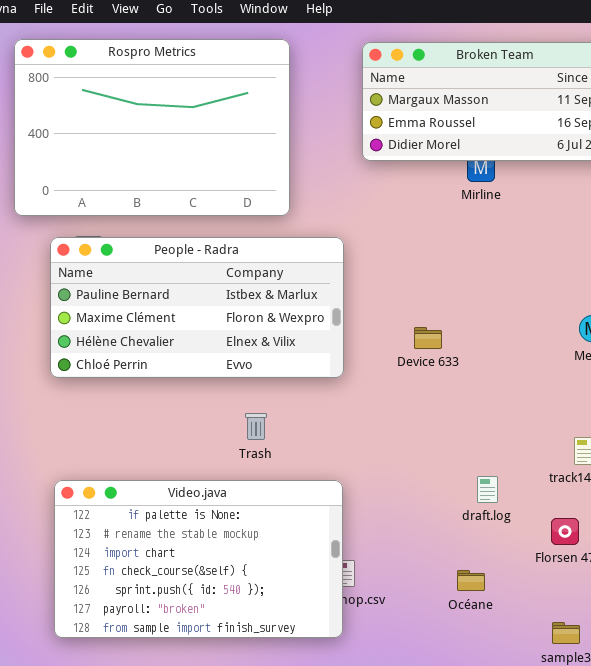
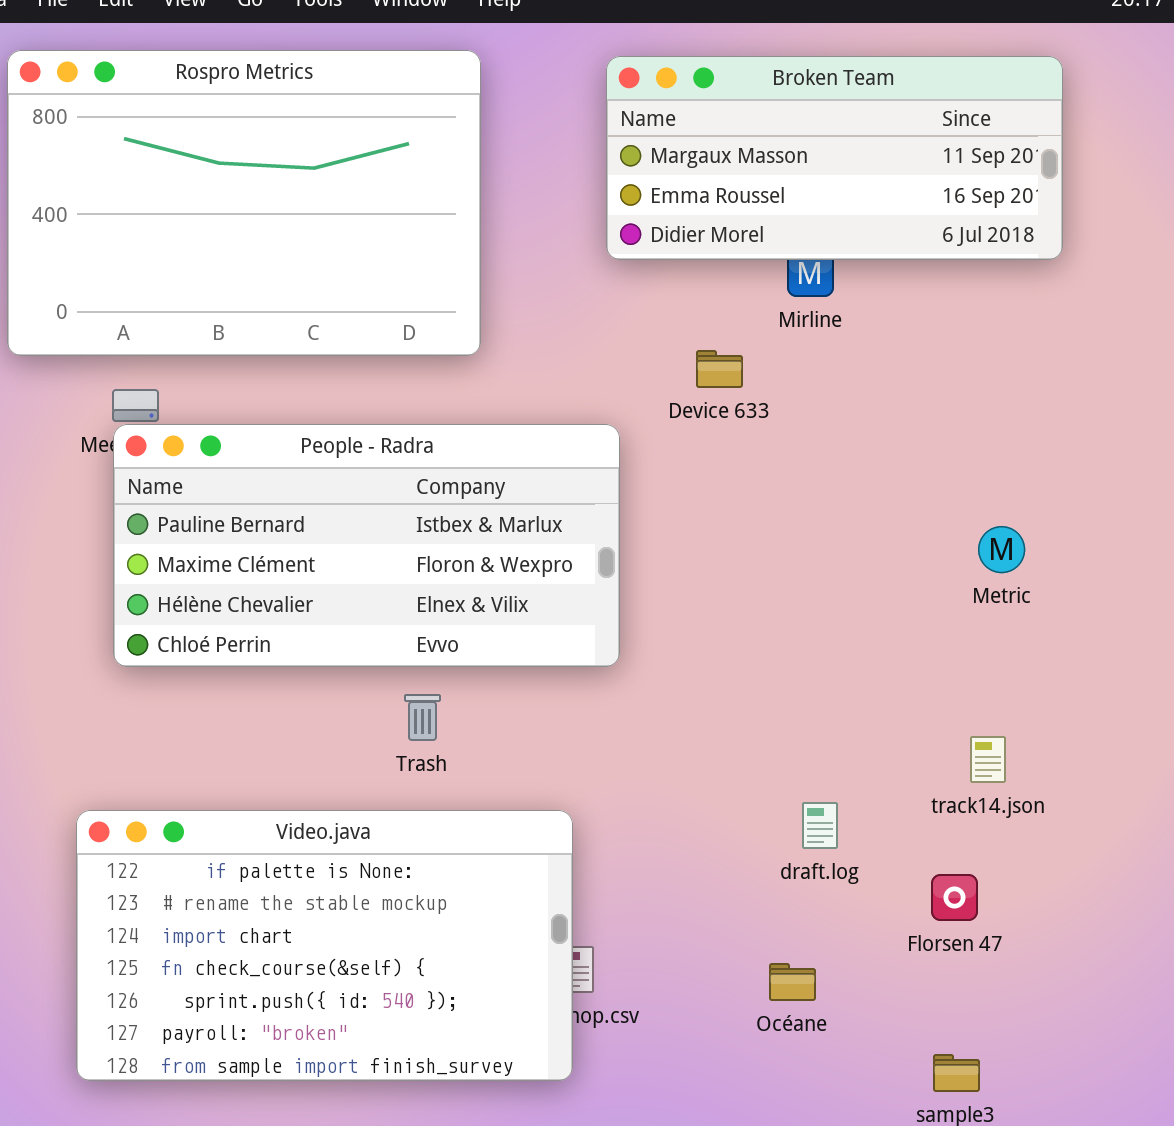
People - Radra: [50,237,344,378] -> [113,424,620,667], moved
Device 633: [414,327,442,349] -> [696,350,743,388], moved

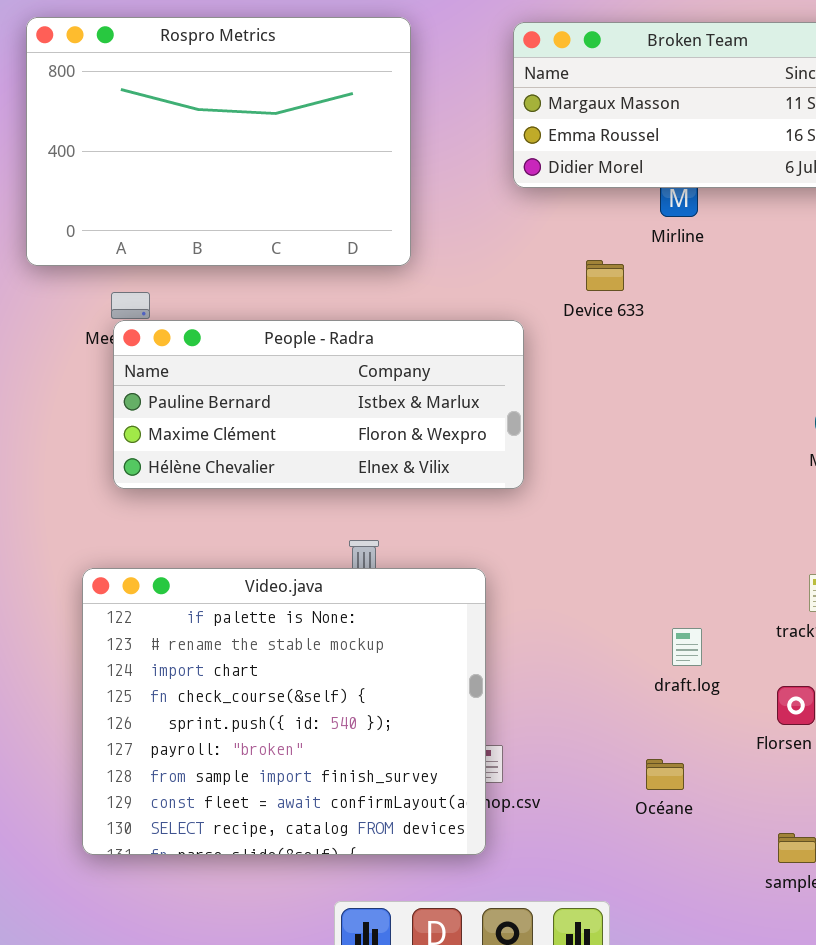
People - Radra: [113,424,620,667] -> [113,320,524,489], resized
Video.java: [76,810,573,1081] -> [82,568,486,855], resized

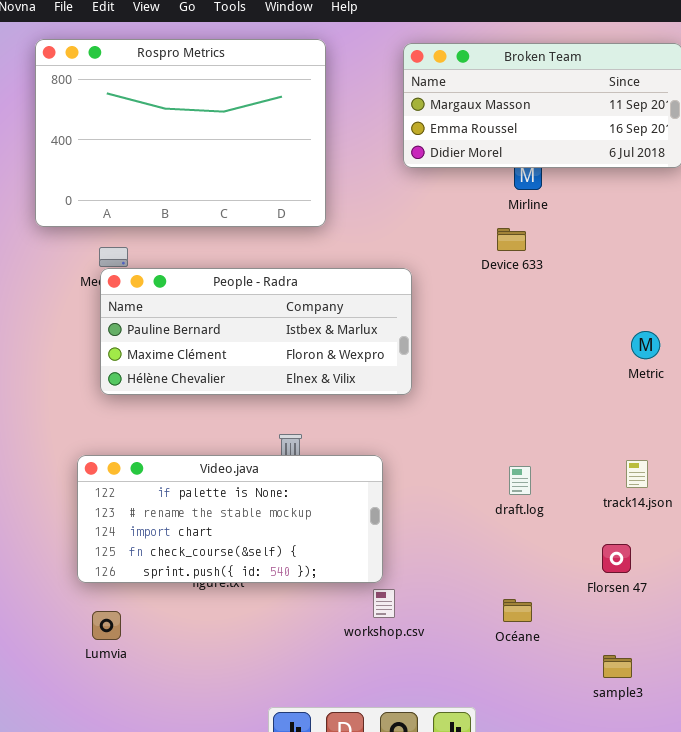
Device 633: [586,260,624,291] -> [497,228,526,251], moved
Video.java: [82,568,486,855] -> [77,455,383,583], resized
draft.log: [672,628,702,666] -> [509,466,531,495], moved

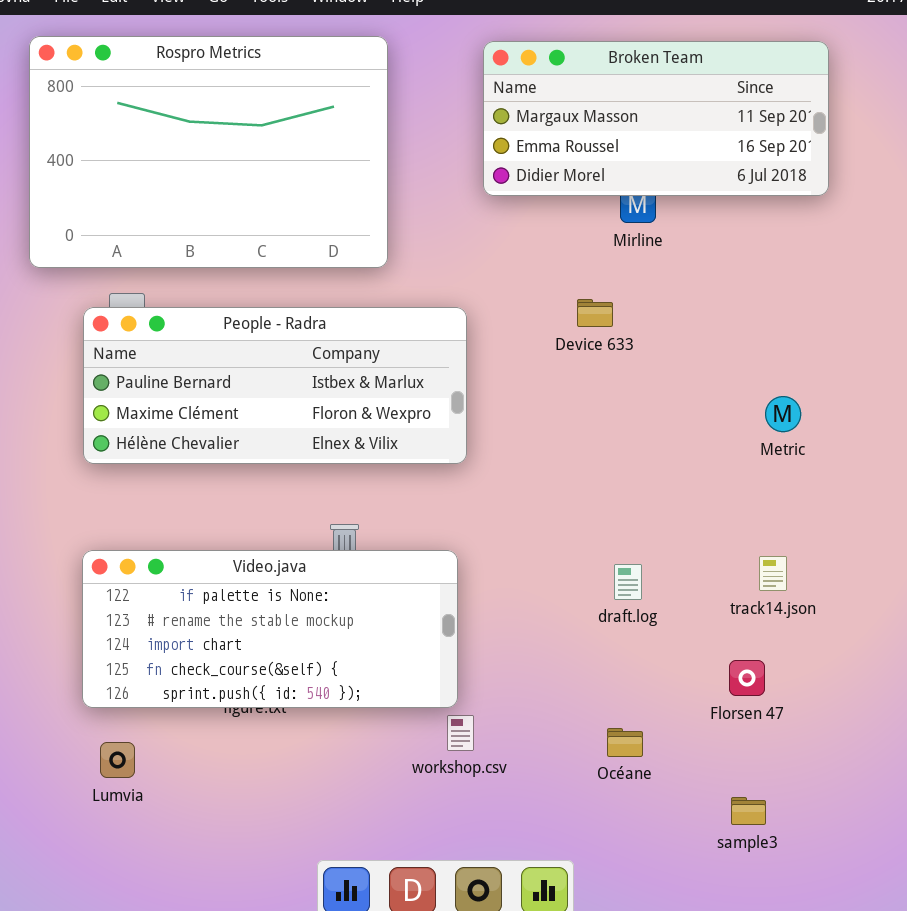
Device 633: [497,228,526,251] -> [577,299,613,327], moved
People - Radra: [100,268,412,395] -> [83,307,467,464], moved

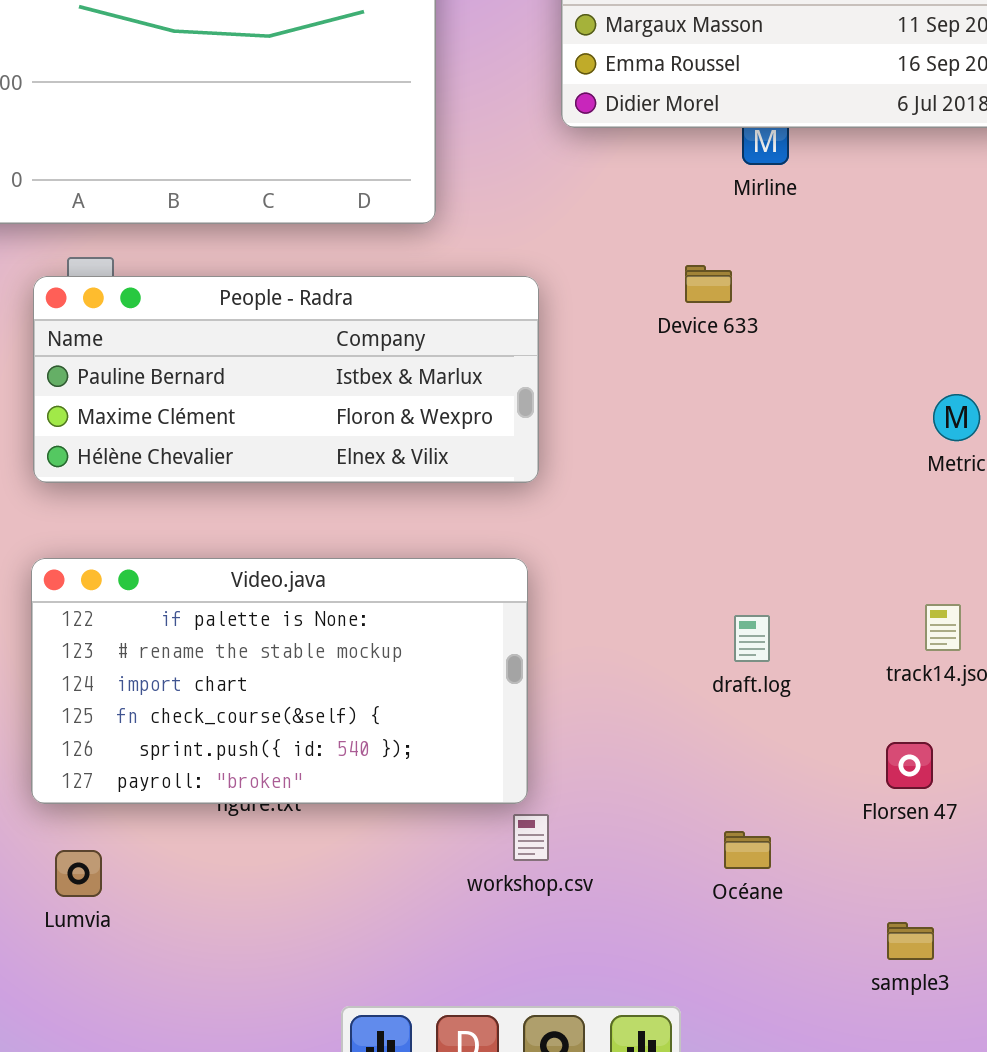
Video.java: [82,550,458,708] -> [31,558,528,804], resized

